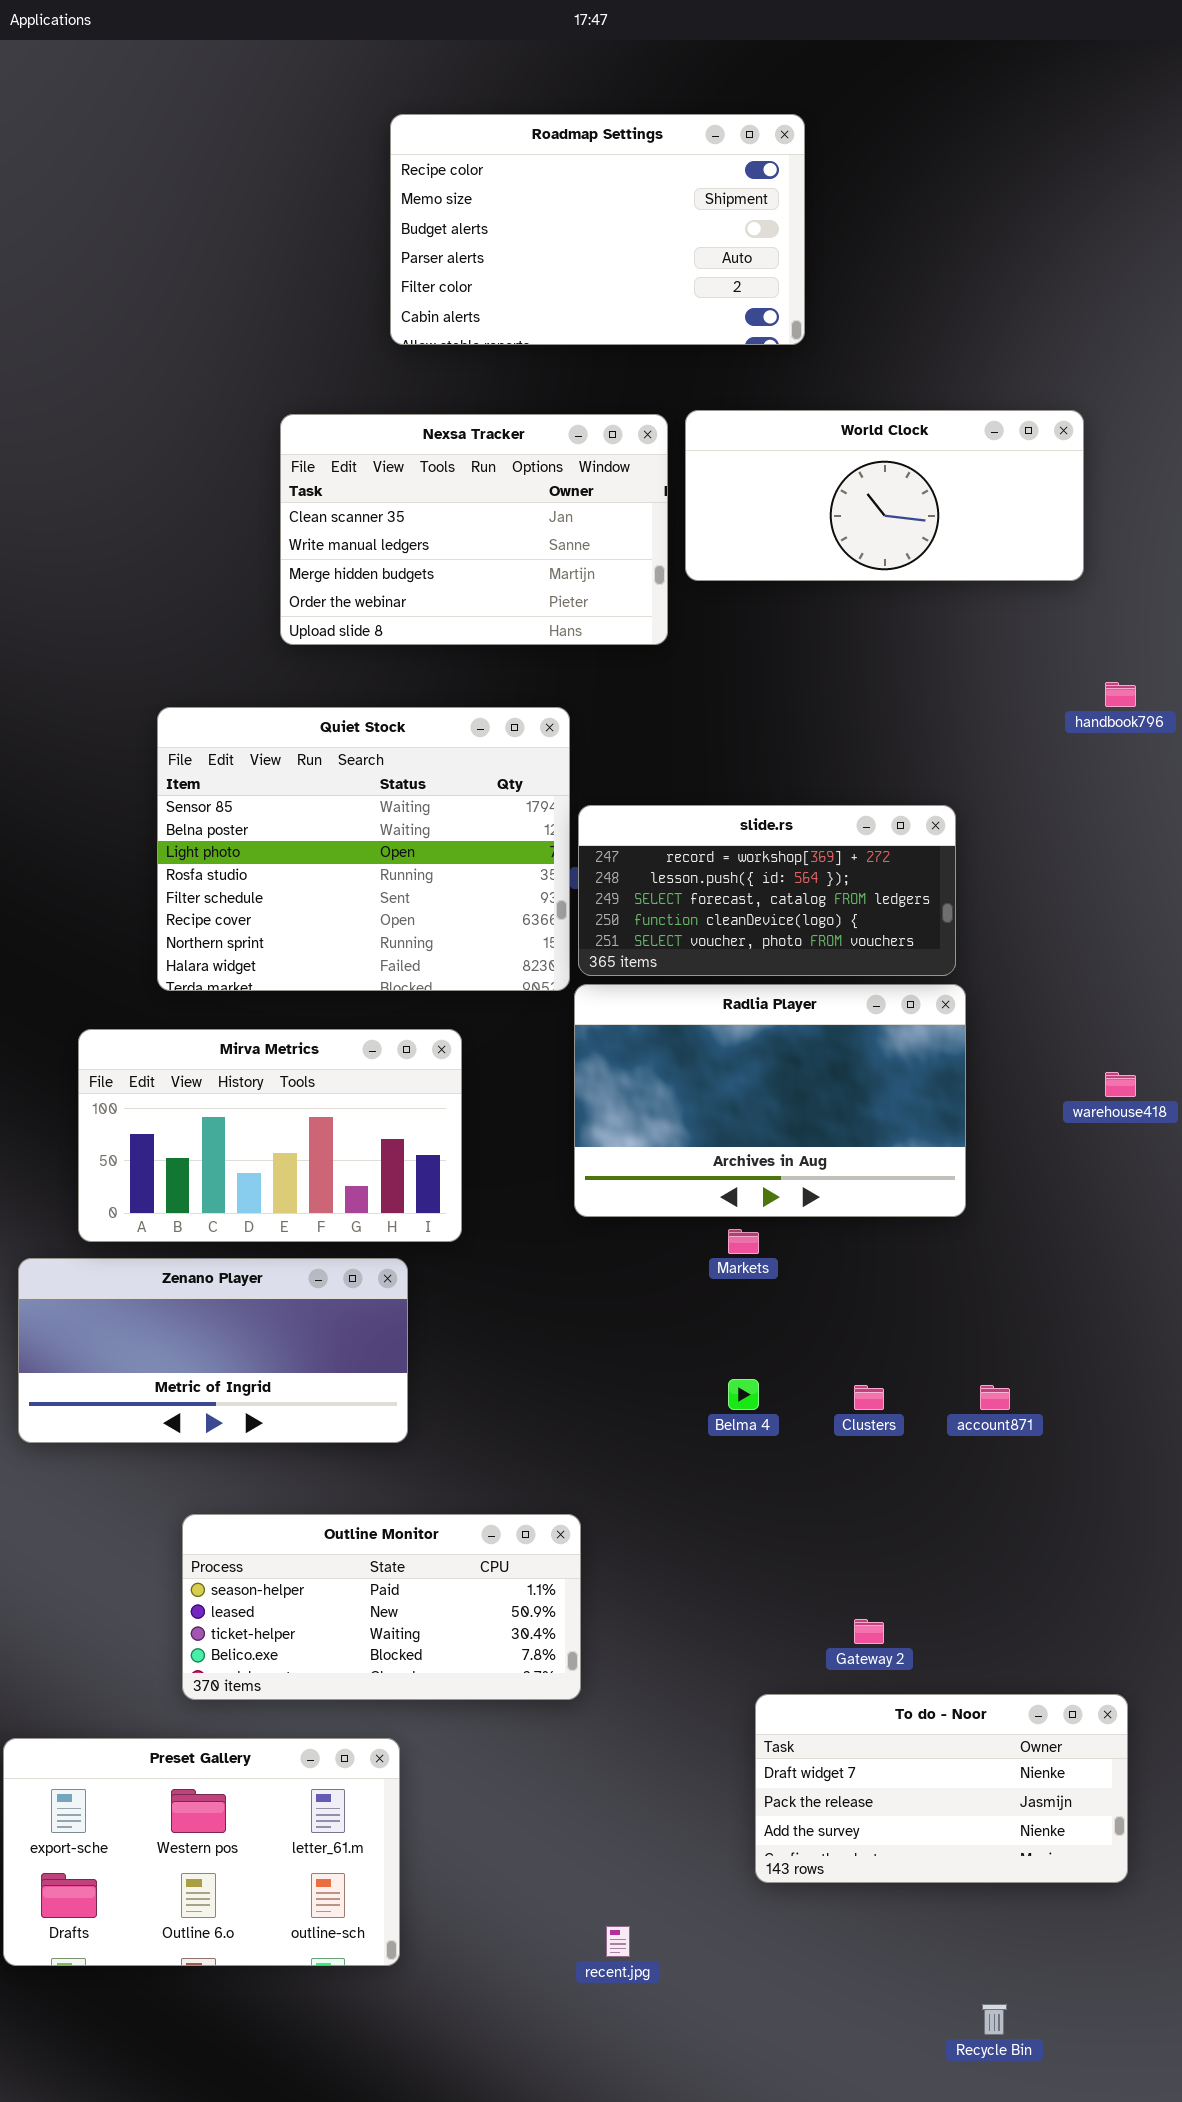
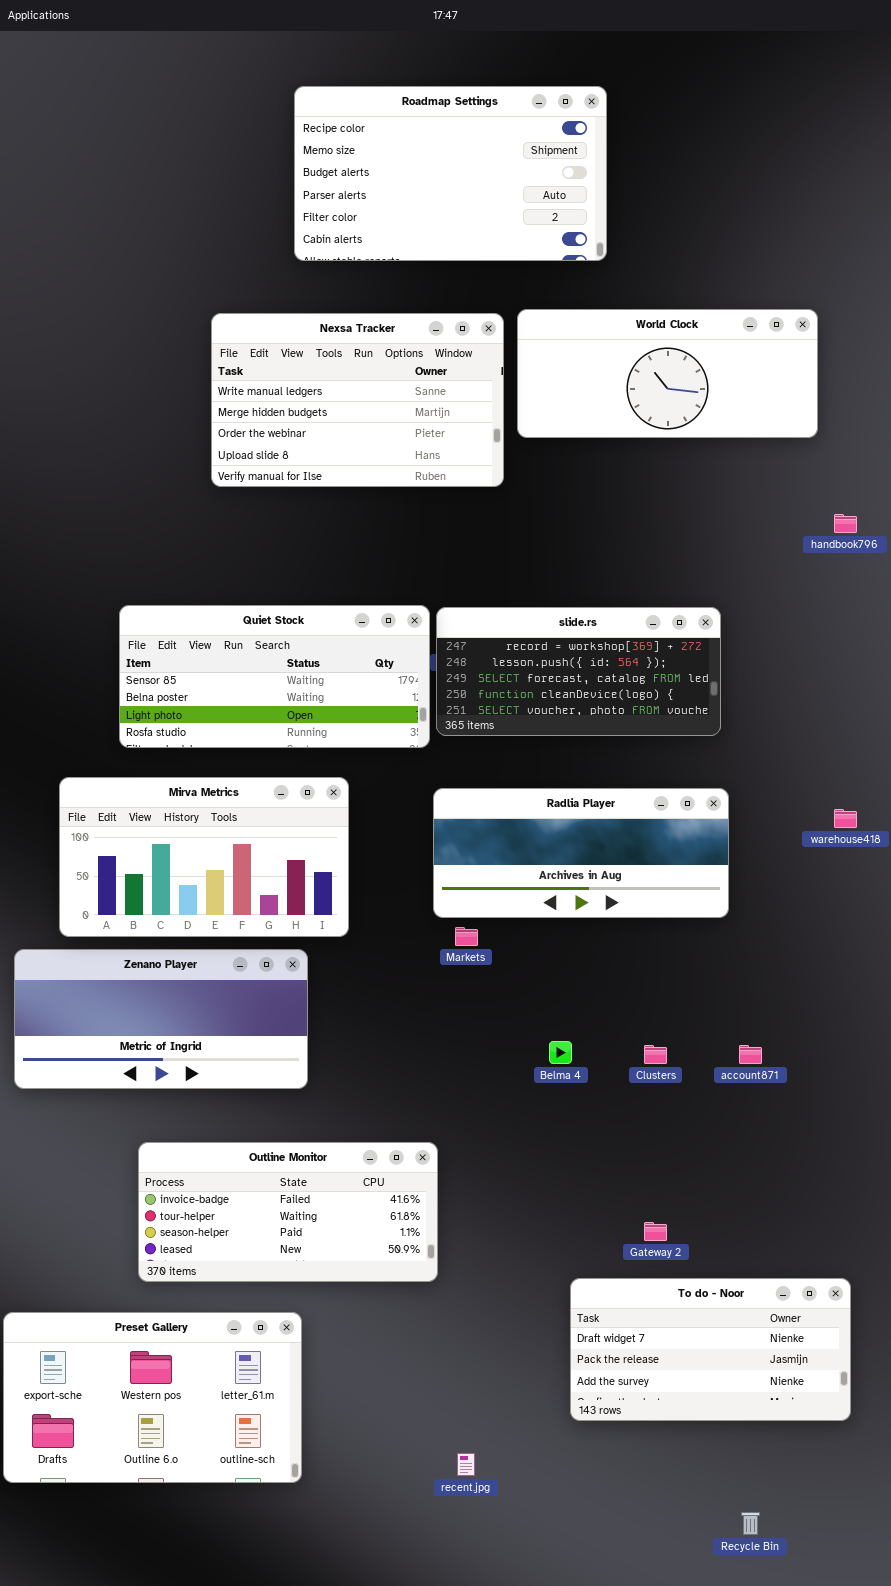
Nexsa Tracker: [280,414,668,645] -> [211,313,504,487], scrolled down 1 row
Quiet Stock: [157,707,570,991] -> [119,605,430,748], resized
Radlia Player: [574,984,966,1217] -> [433,788,729,918], resized
Markets: [728,1229,759,1254] -> [455,927,478,946], moved
Outline Monitor: [182,1514,581,1700] -> [138,1142,438,1282], scrolled up 2 rows

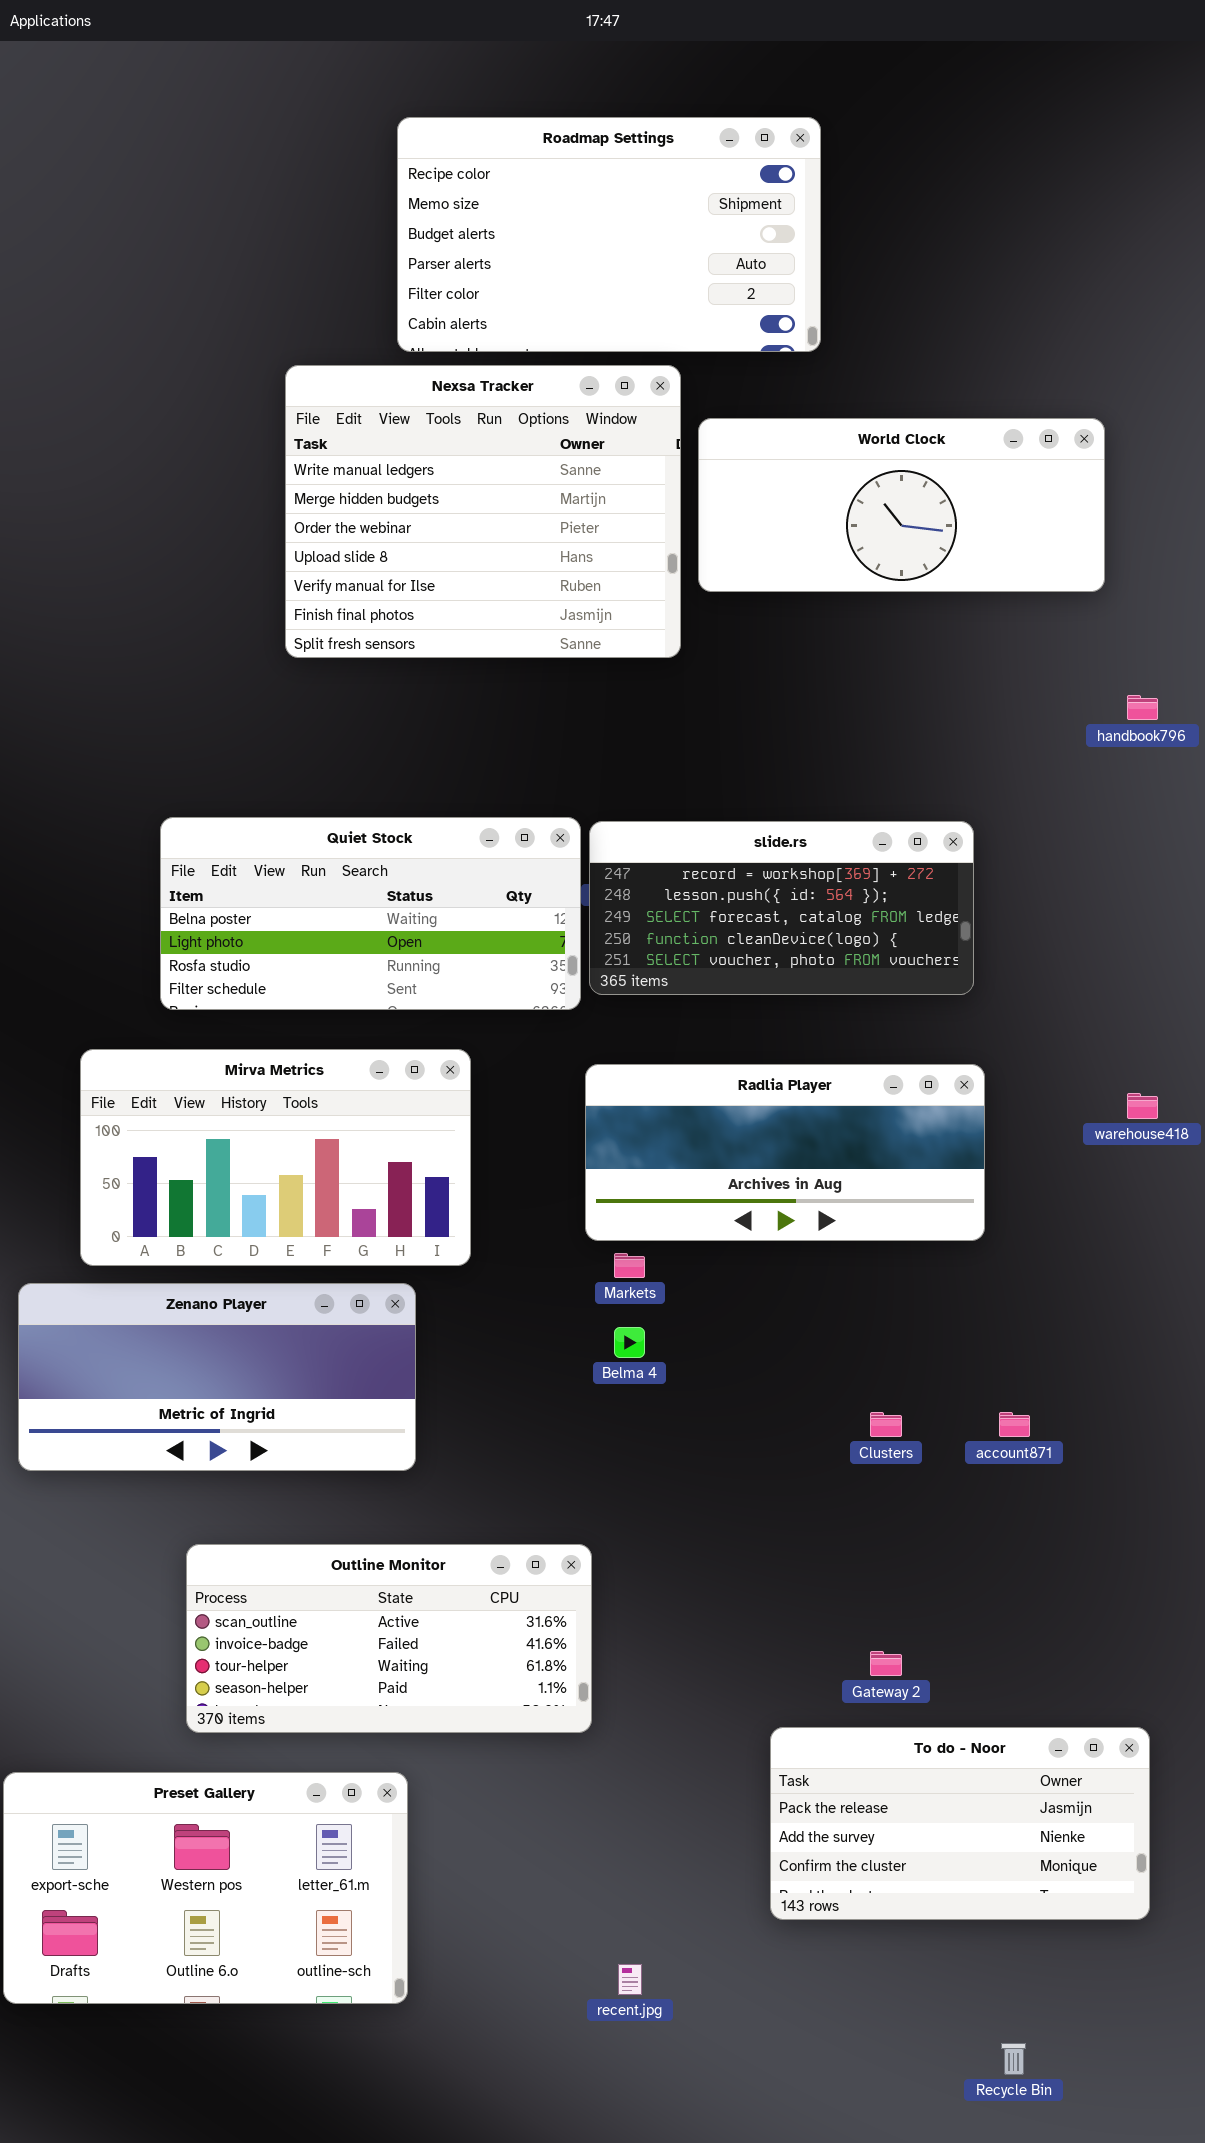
Nexsa Tracker: [211,313,504,487] -> [285,365,681,658], resized
Quiet Stock: [119,605,430,748] -> [160,817,581,1010], scrolled down 1 row
Belma 4: [549,1041,572,1064] -> [614,1327,645,1358], moved
Outline Monitor: [138,1142,438,1282] -> [186,1544,592,1733], scrolled up 1 row
To do - Noor: [570,1278,851,1421] -> [770,1727,1150,1920], scrolled down 1 row

